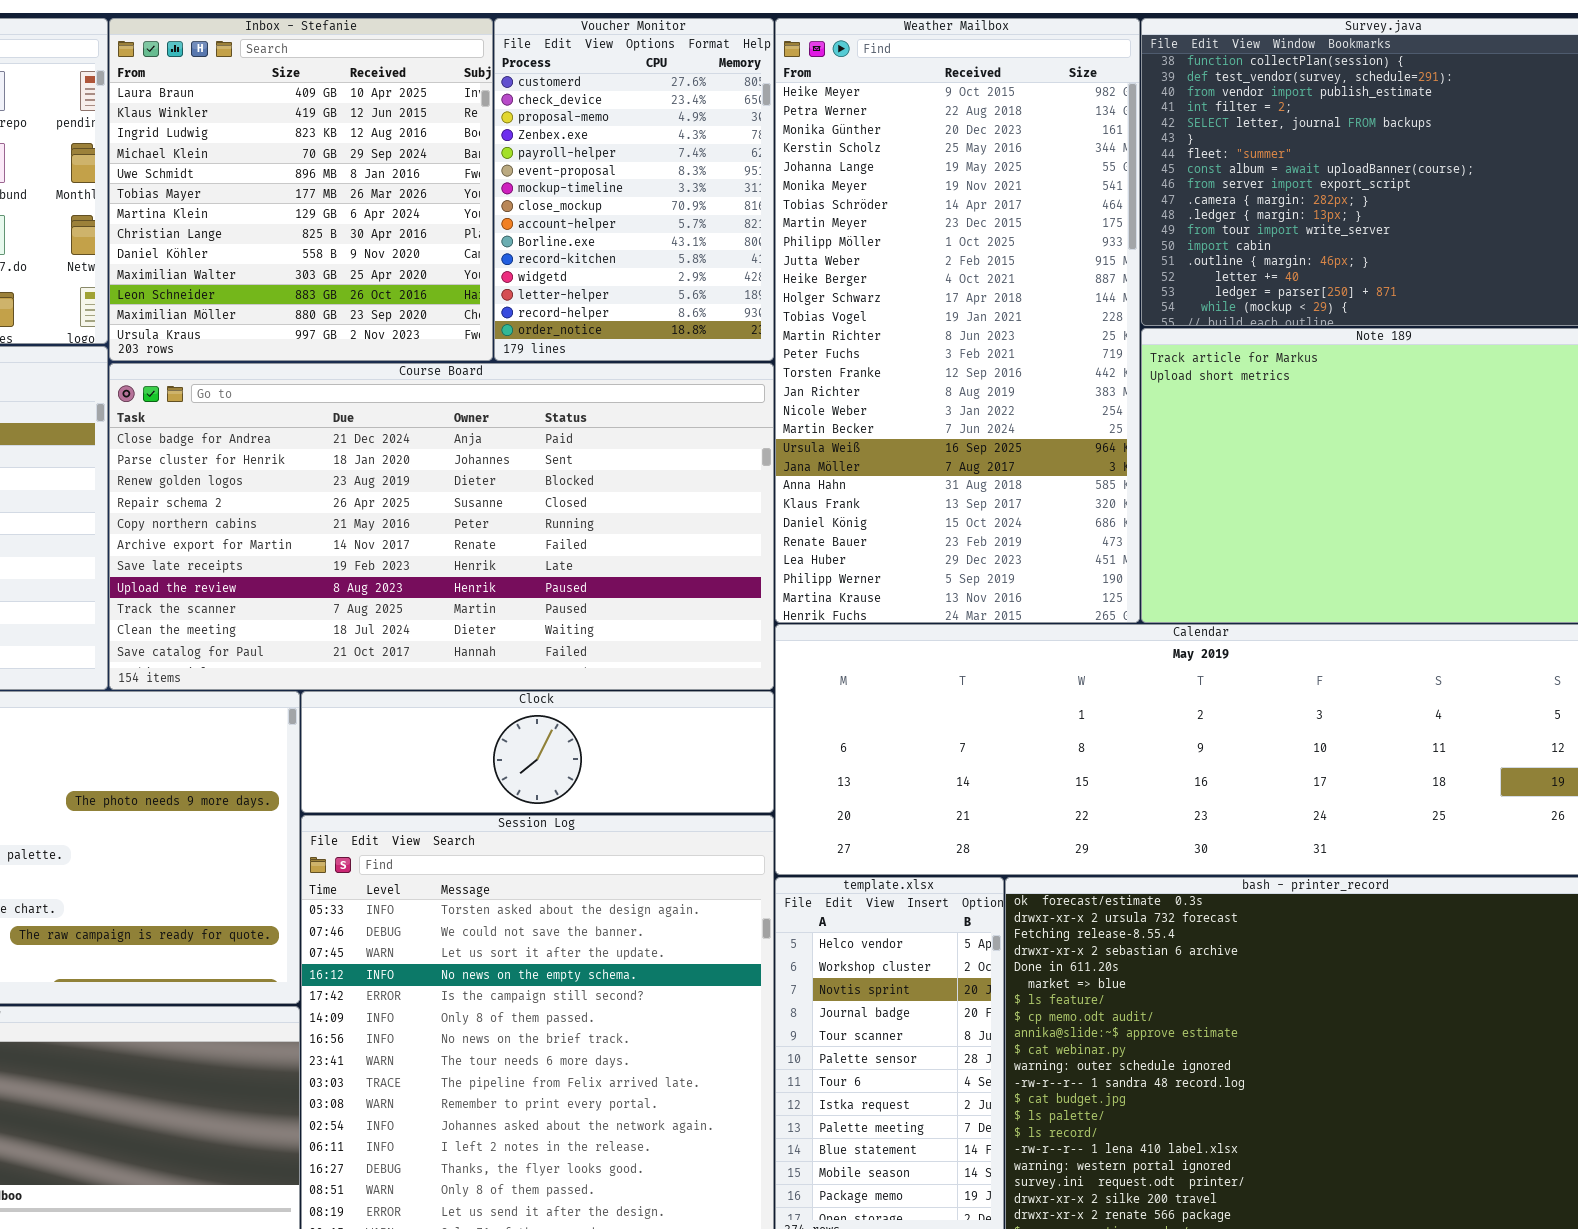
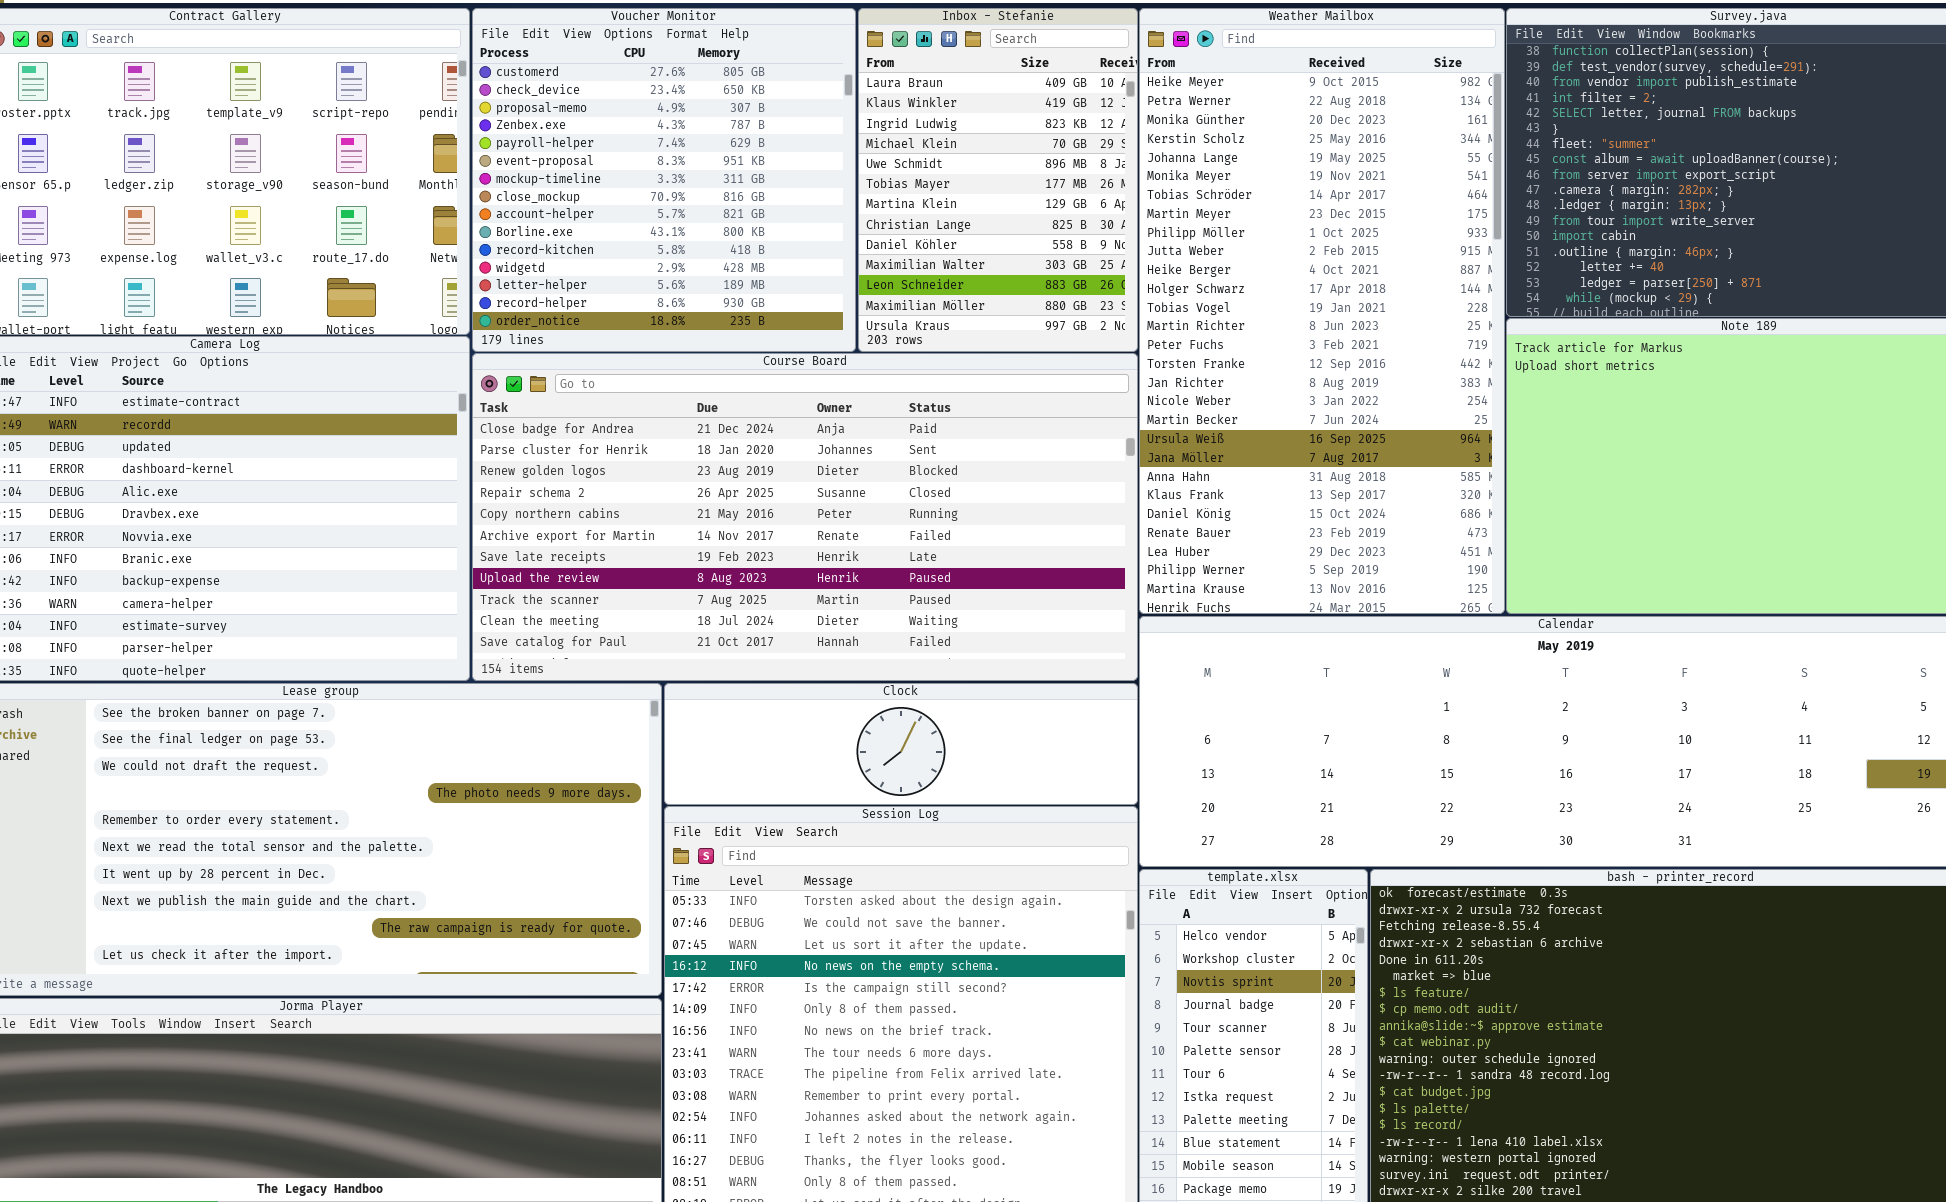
Inbox - Stefanie: [109,18,493,361] -> [858,8,1138,352], moved, resized
Voucher Monitor: [494,18,774,361] -> [472,8,856,352], moved, resized

